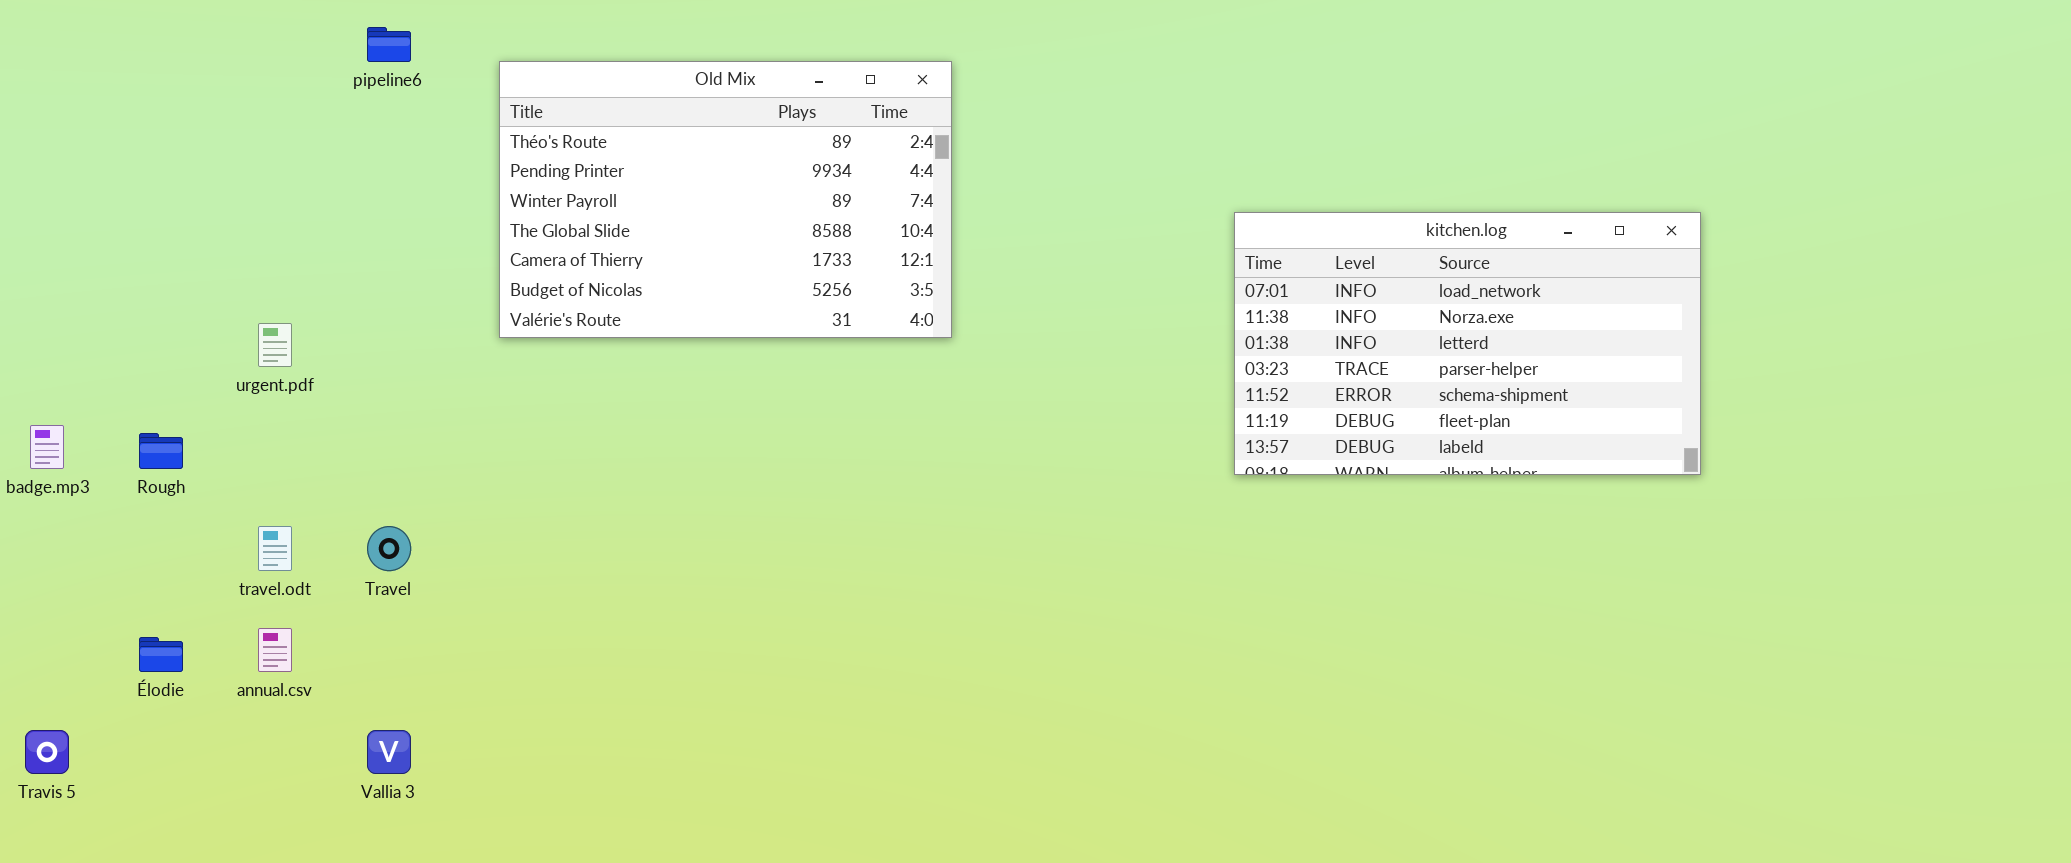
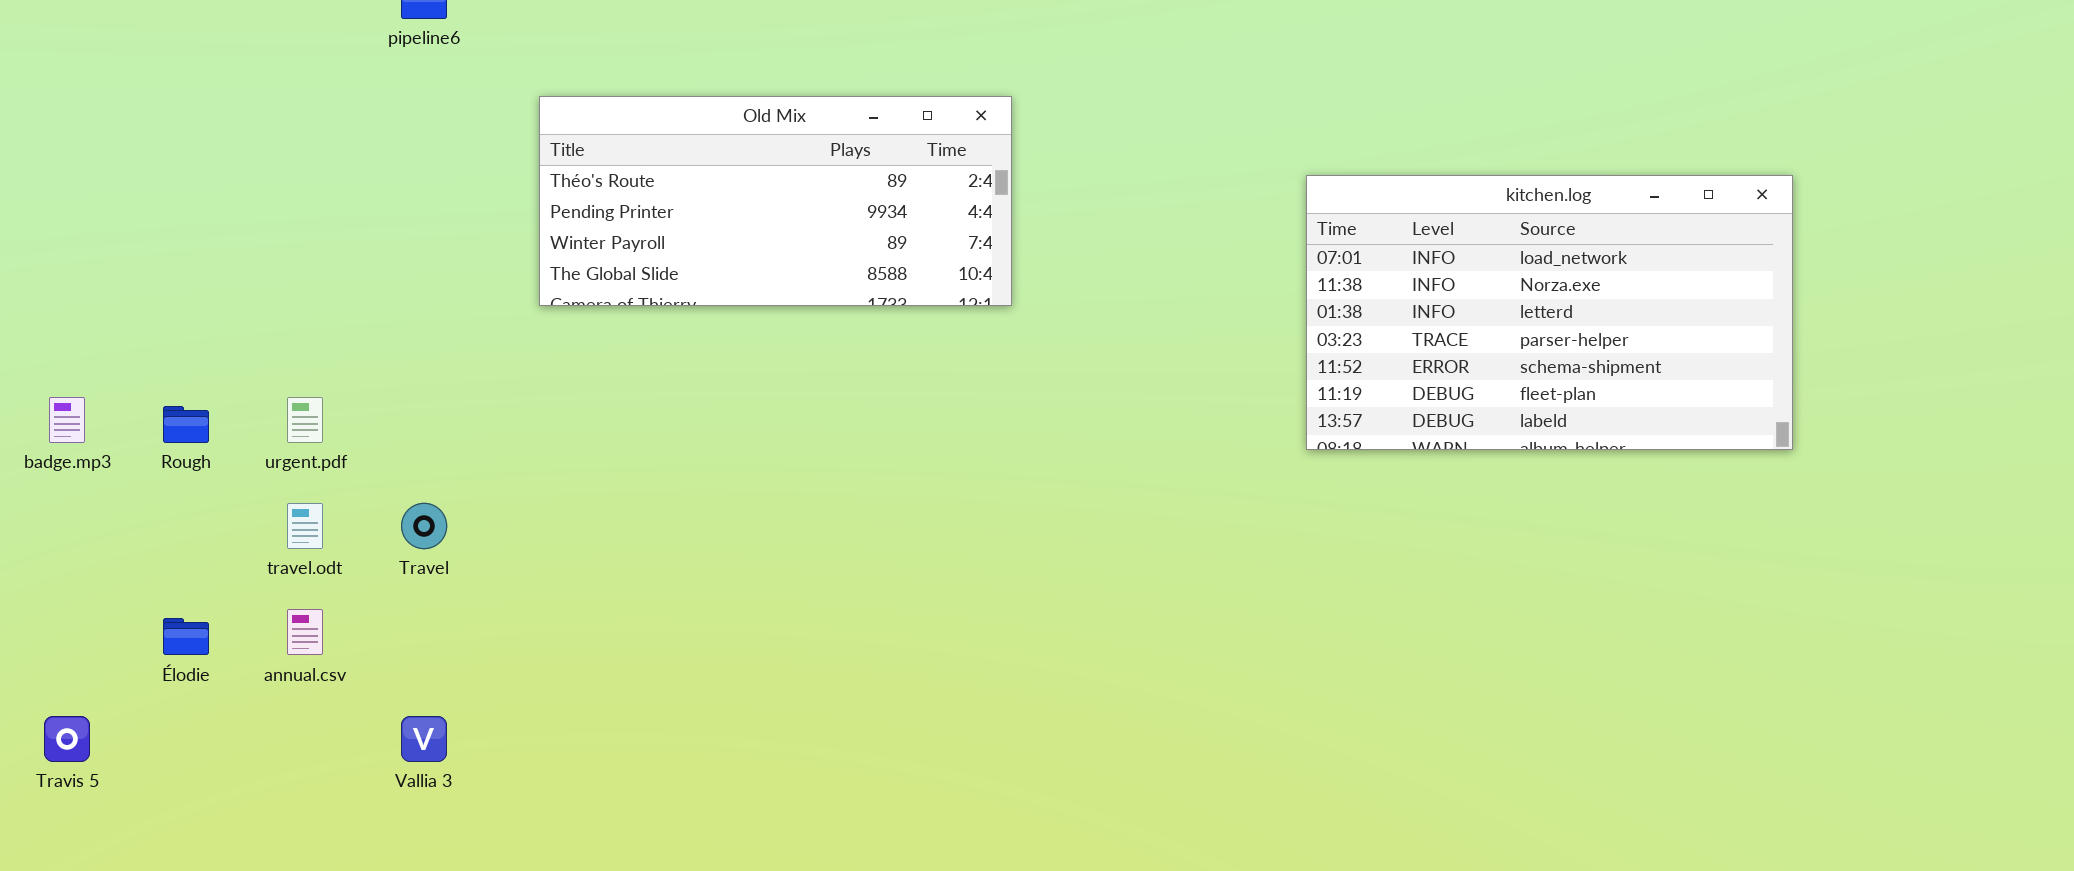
Old Mix: [499,61,952,338] -> [539,96,1012,306], resized
urgent.pdf: [258,323,292,367] -> [287,397,323,443], moved

